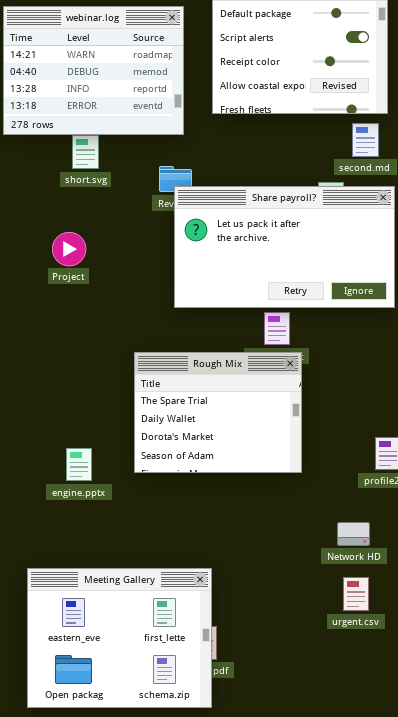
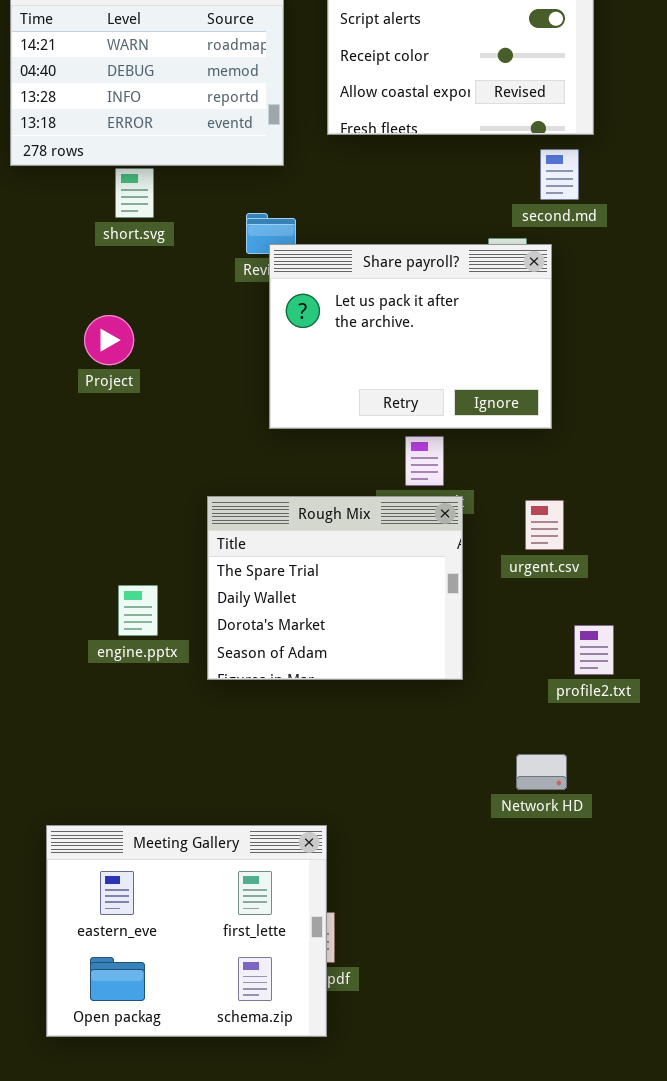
Share payroll?: [174,186,395,308] -> [269,244,552,429], resized
engine.pptx: [66,448,92,481] -> [118,585,158,636], moved
urgent.csv: [343,577,369,611] -> [525,500,564,550], moved

